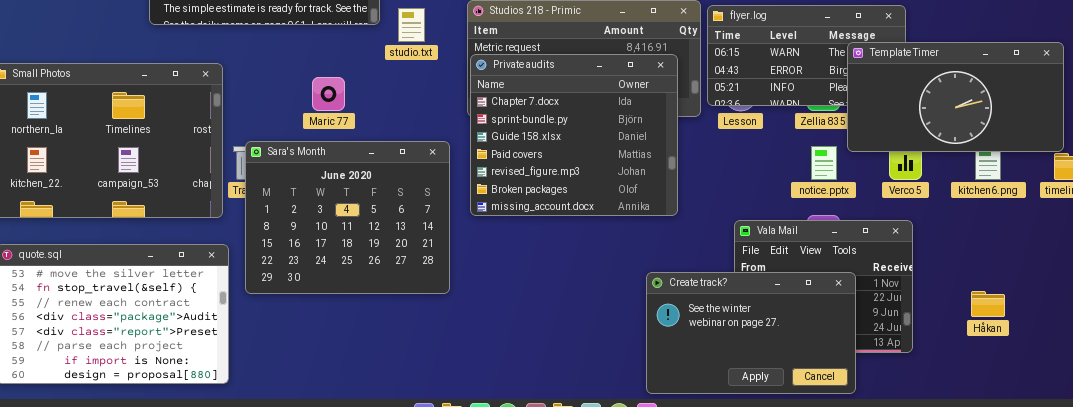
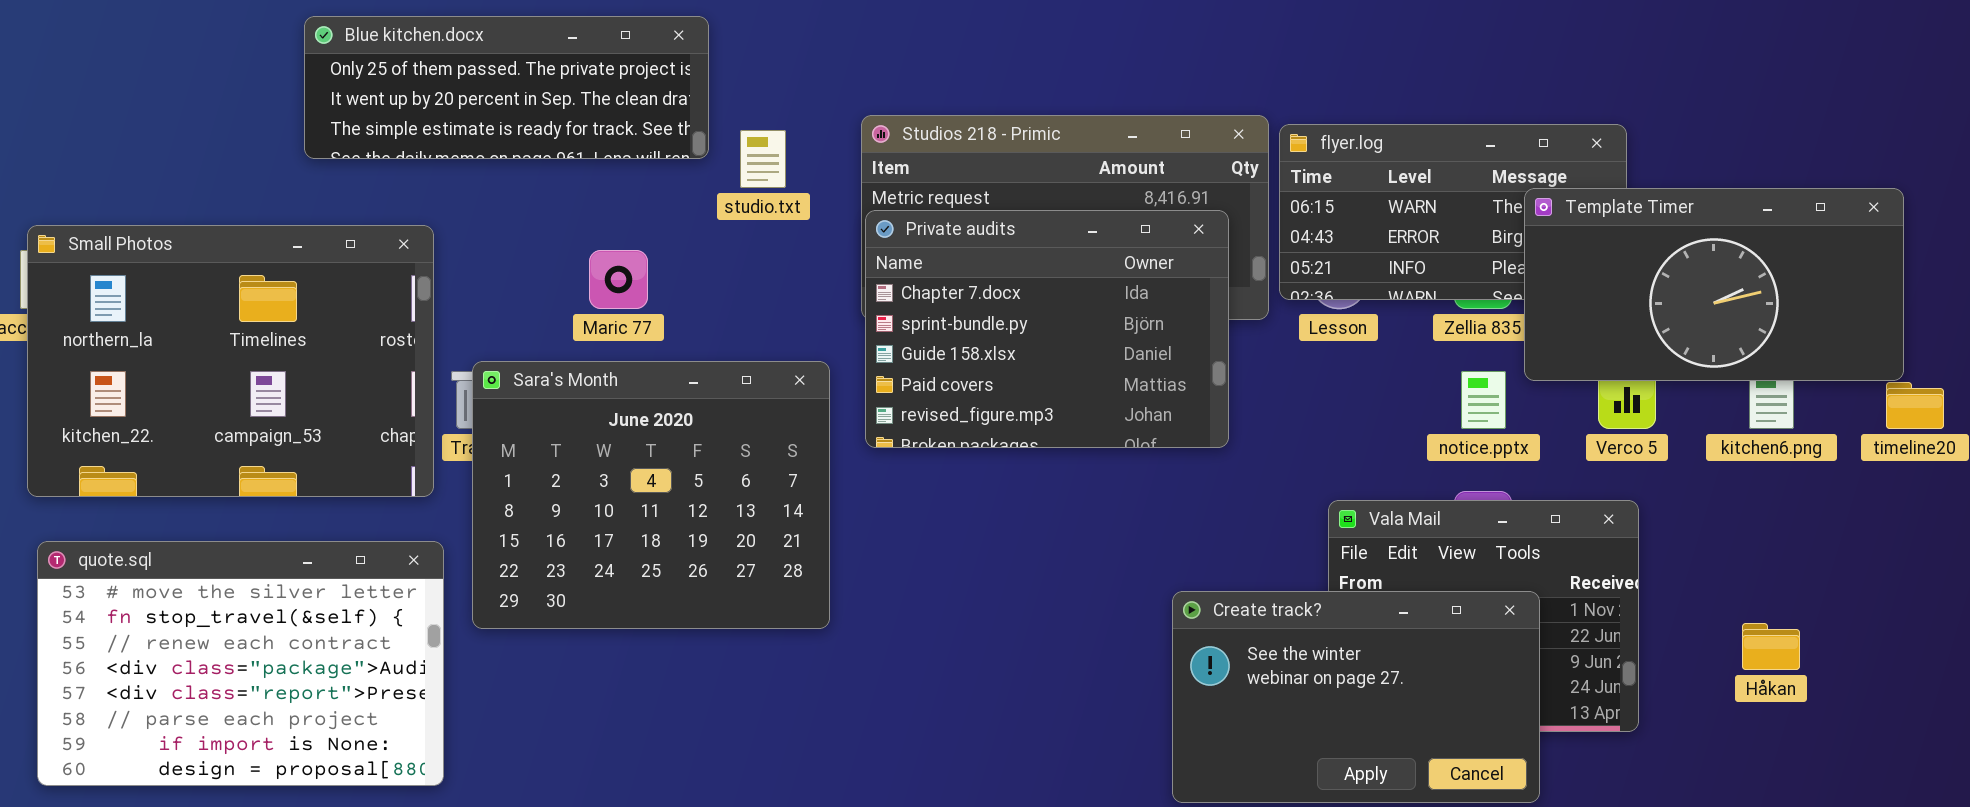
Private audits: [470,54,678,216] -> [865,210,1229,448], resized

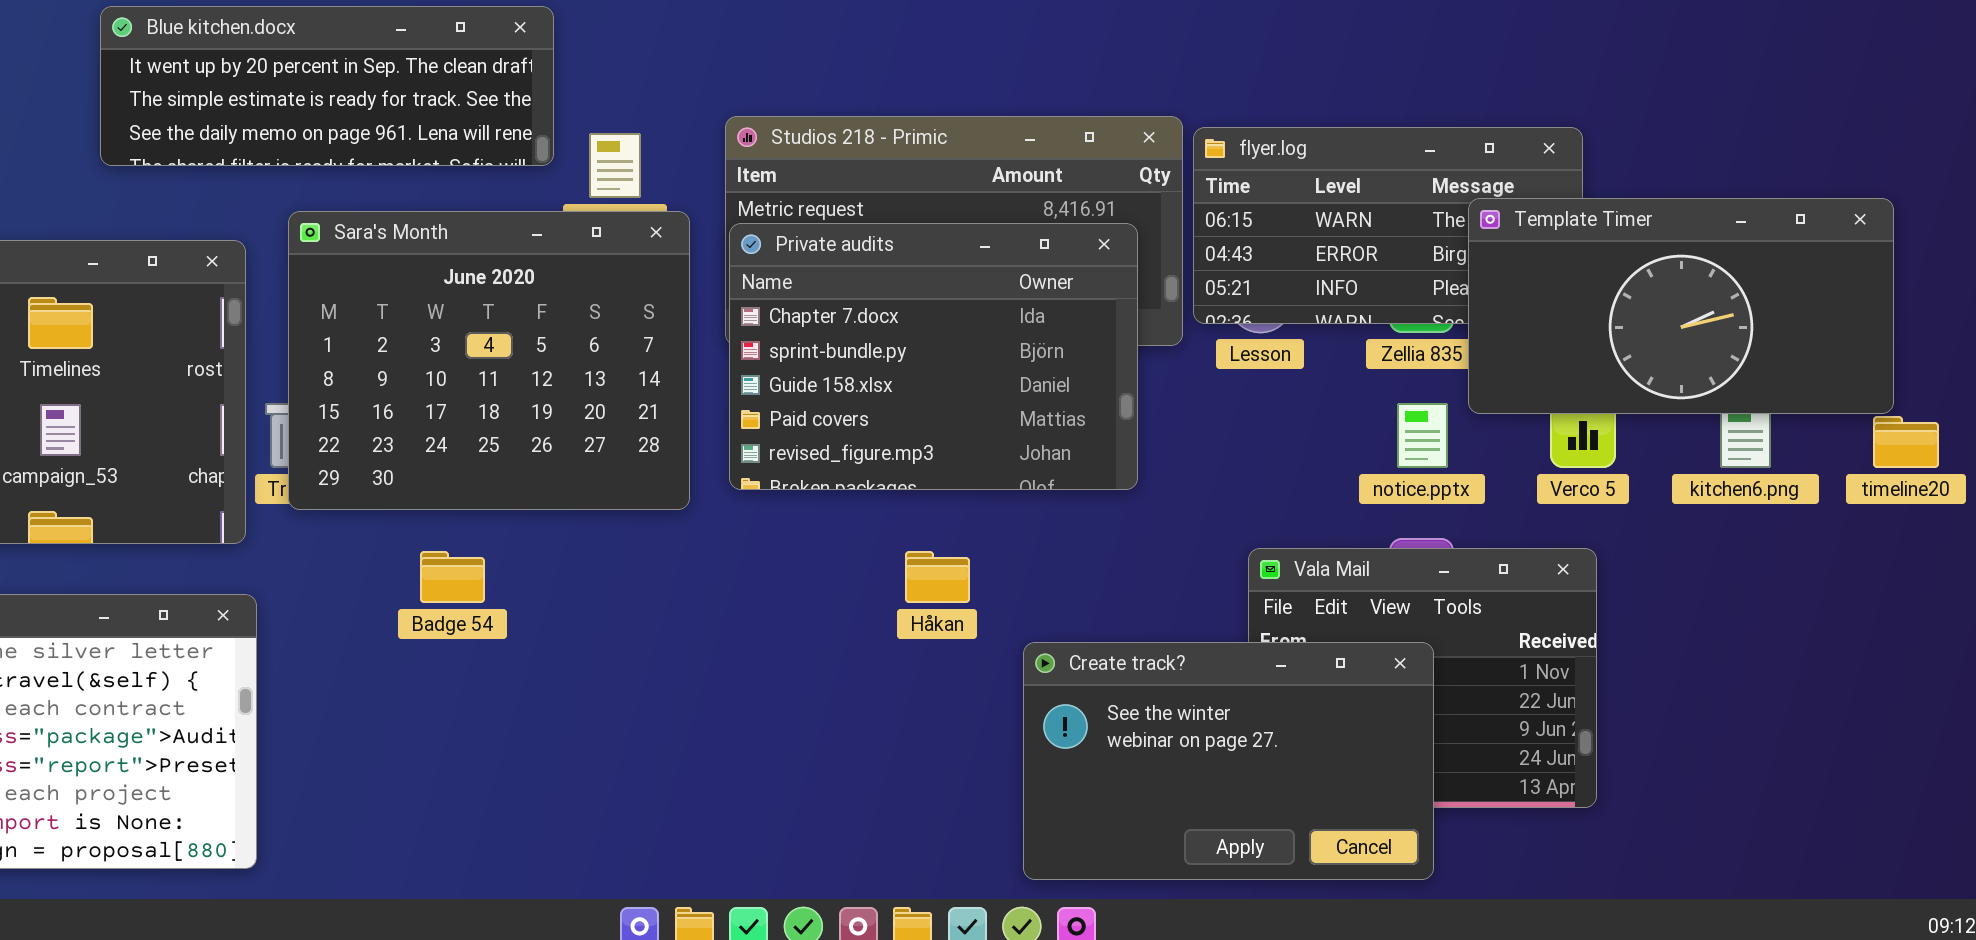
Blue kitchen.docx: [304,16,709,159] -> [100,6,554,166], scrolled down 1 row
Sara's Month: [472,361,830,629] -> [288,211,690,510], moved
Create track?: [1172,591,1540,803] -> [1023,642,1434,880], moved
Håkan: [1742,623,1800,670] -> [905,551,970,603], moved

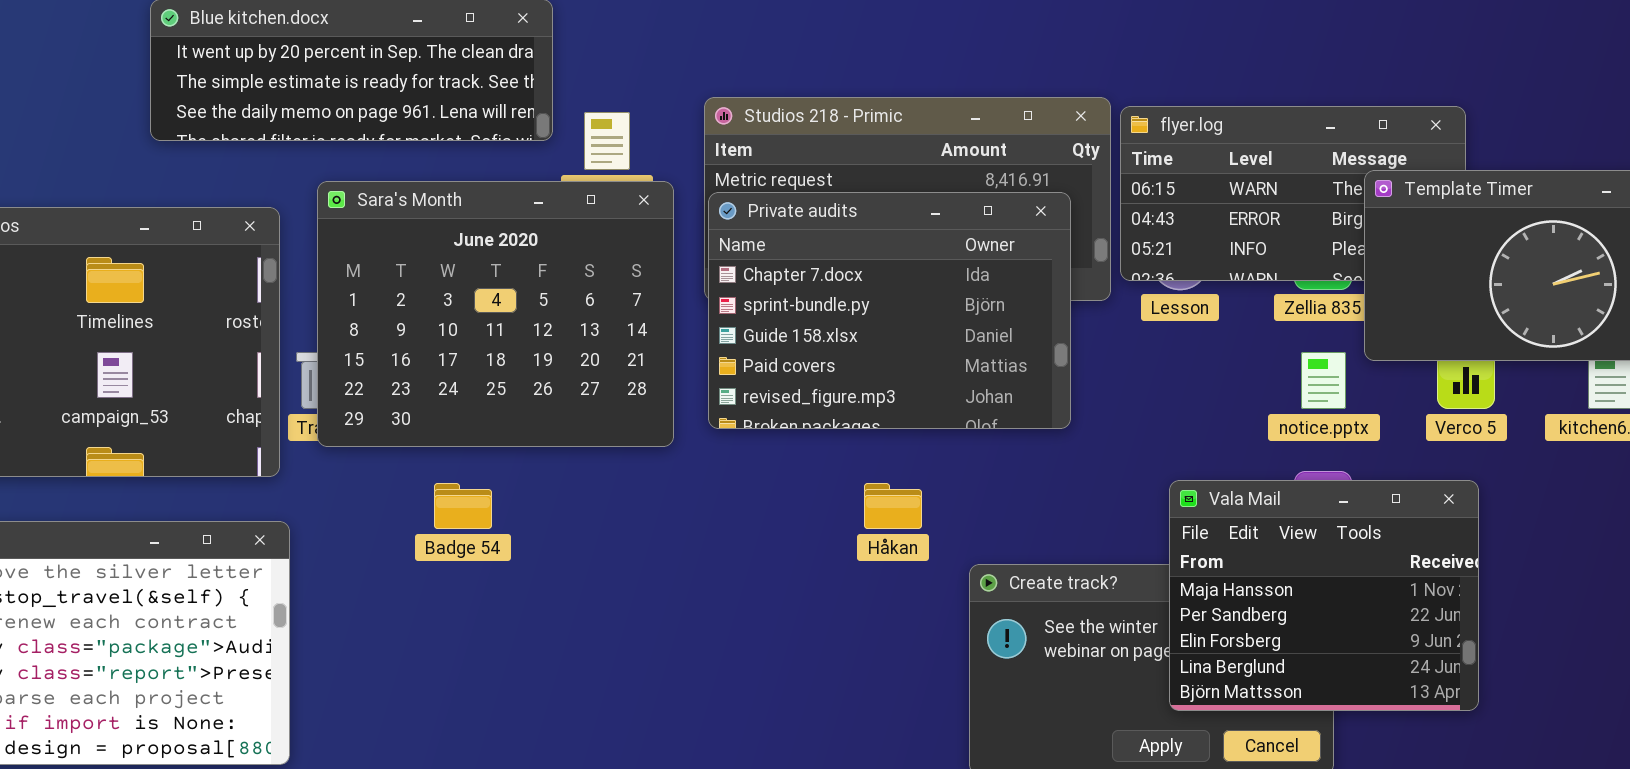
Vala Mail: [1248,548,1597,808] -> [1169,480,1479,711], raised

